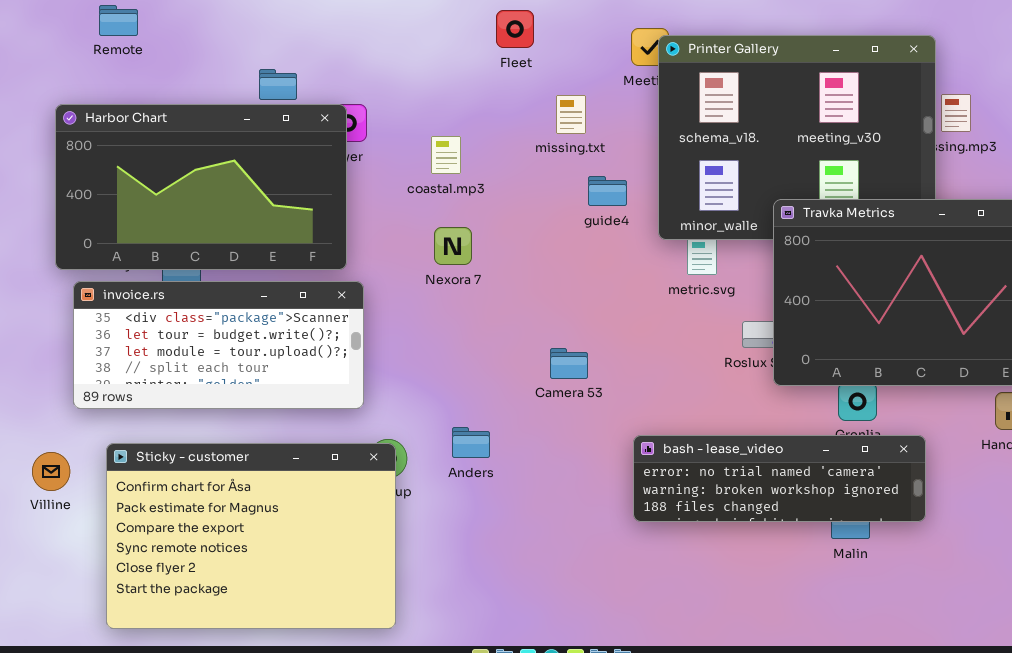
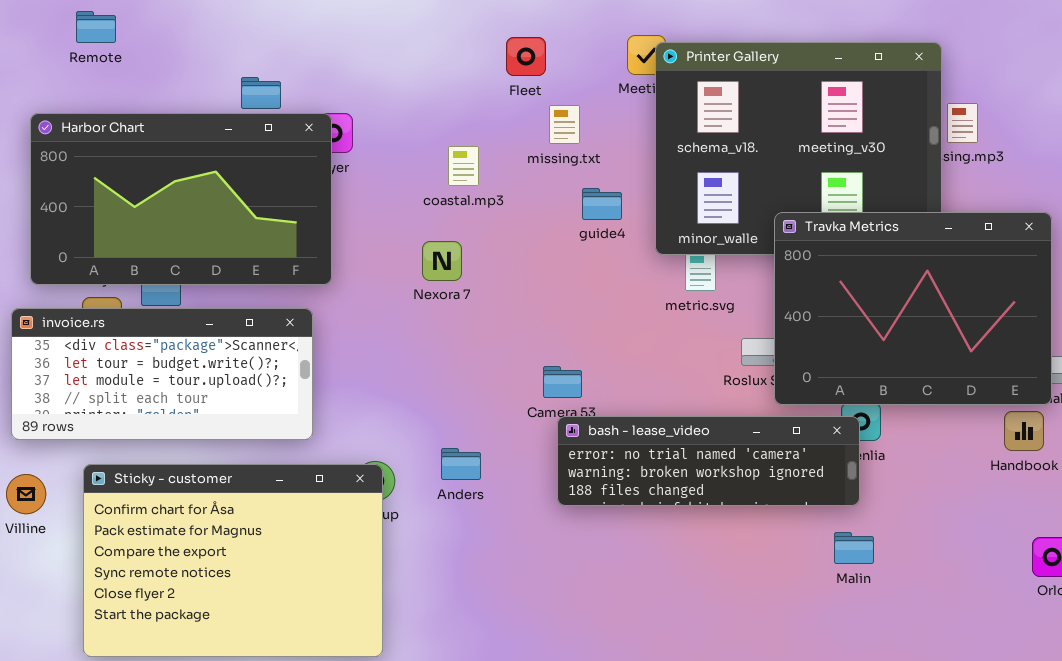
Fleet: [496,10,534,48] -> [506,37,546,76], moved
coastal.mp3: [431,136,461,174] -> [448,146,479,186], moved
invoice.rs: [73,281,364,409] -> [11,308,313,440], moved
bash - lease_video: [633,435,926,522] -> [557,416,860,506], moved

